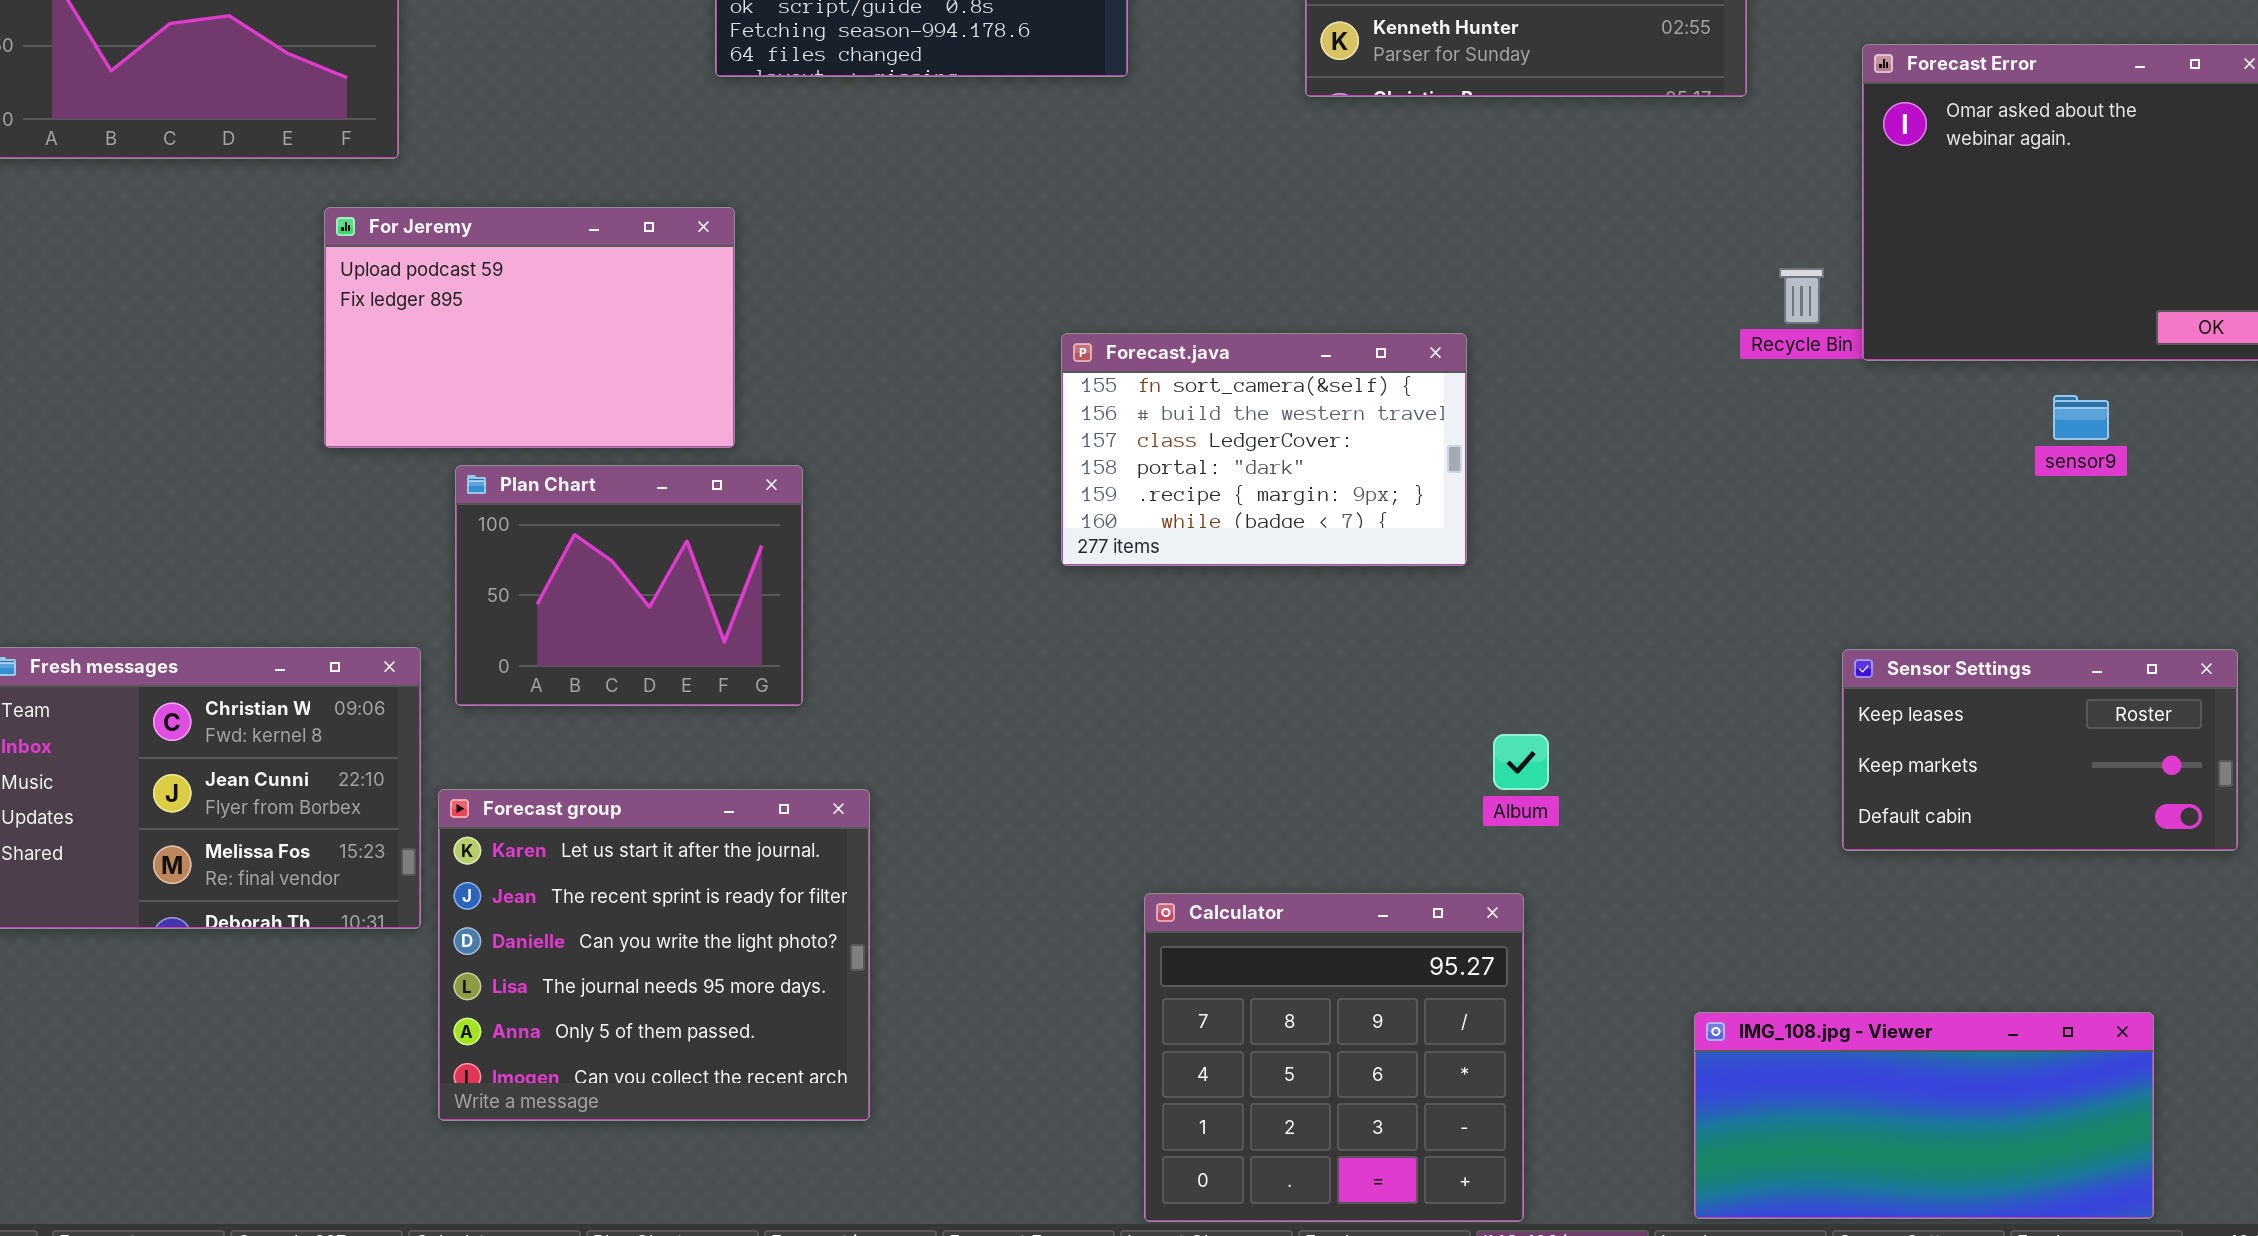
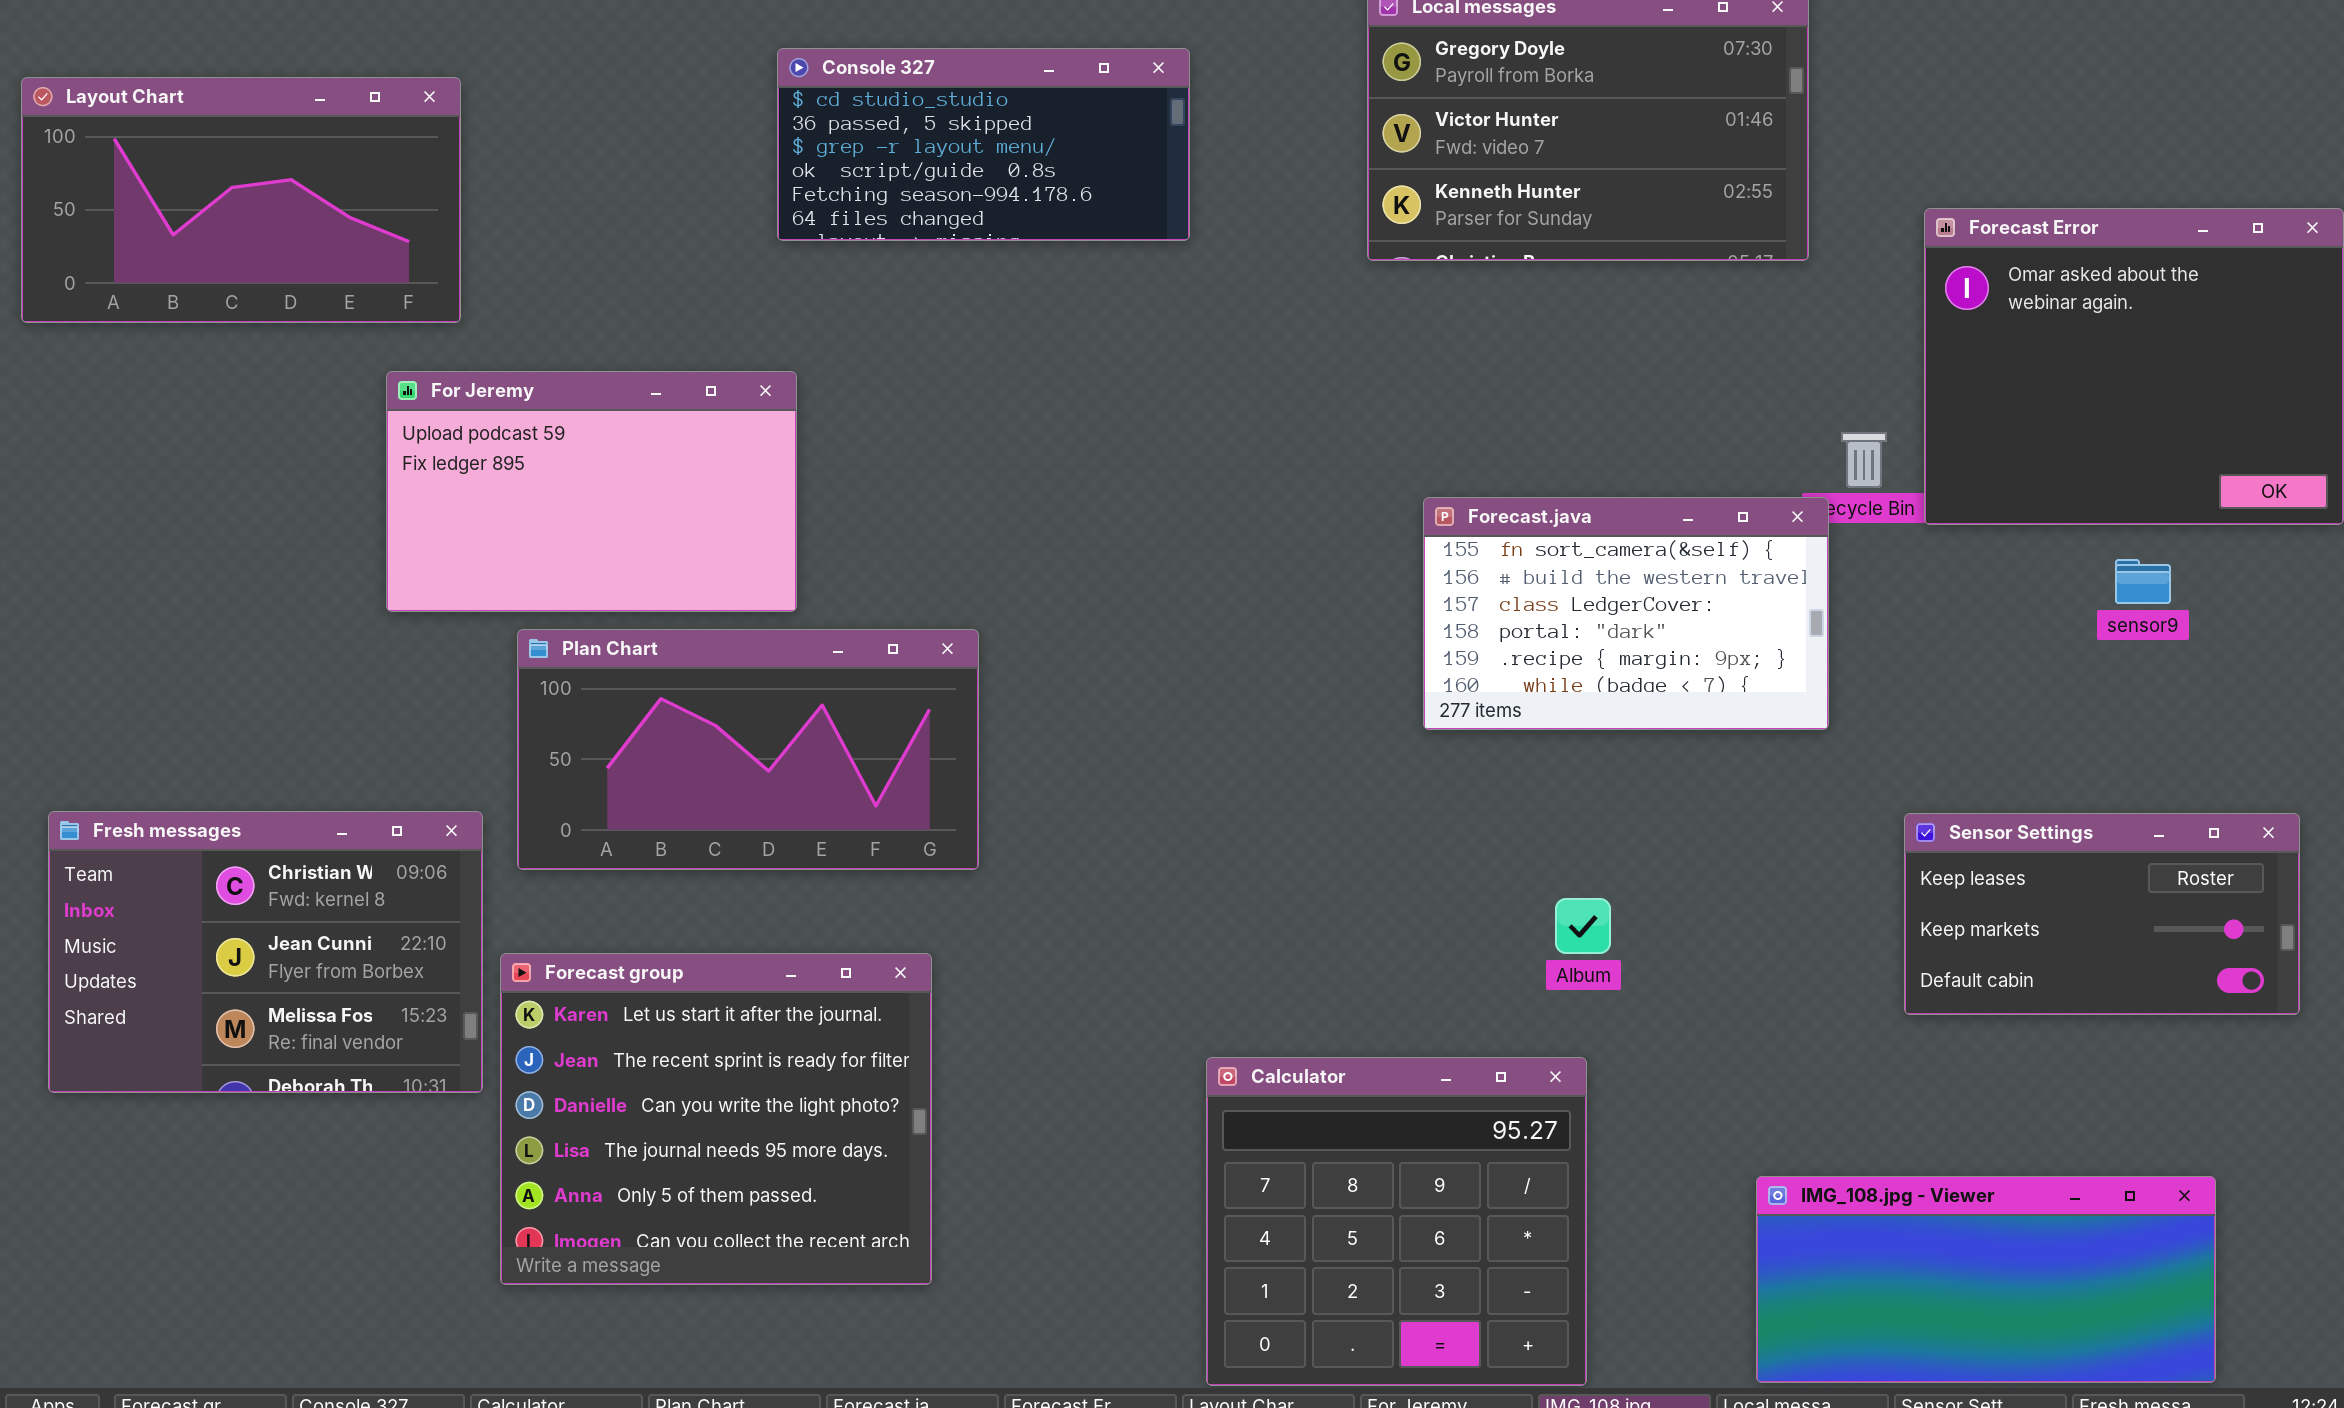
Forecast.java: [1061,333,1467,566] -> [1423,497,1829,730], moved
Plan Chart: [455,465,803,706] -> [517,629,979,870], resized

